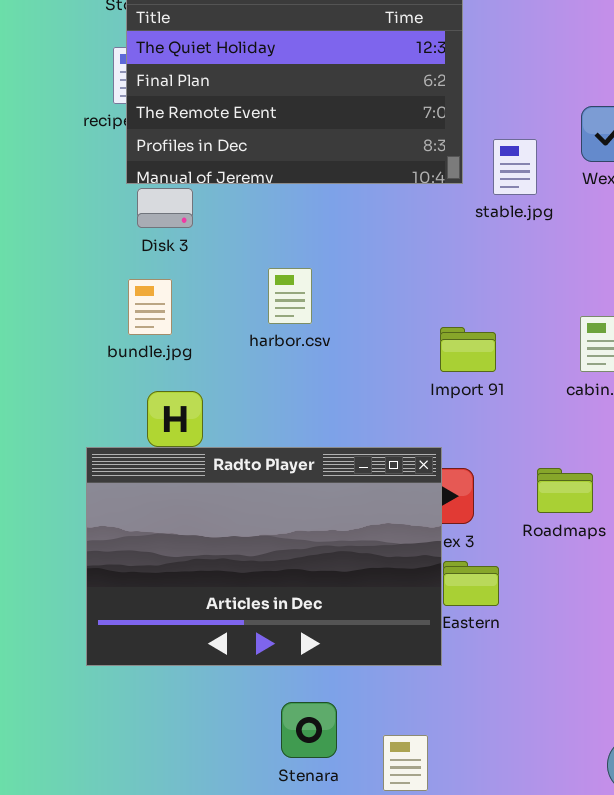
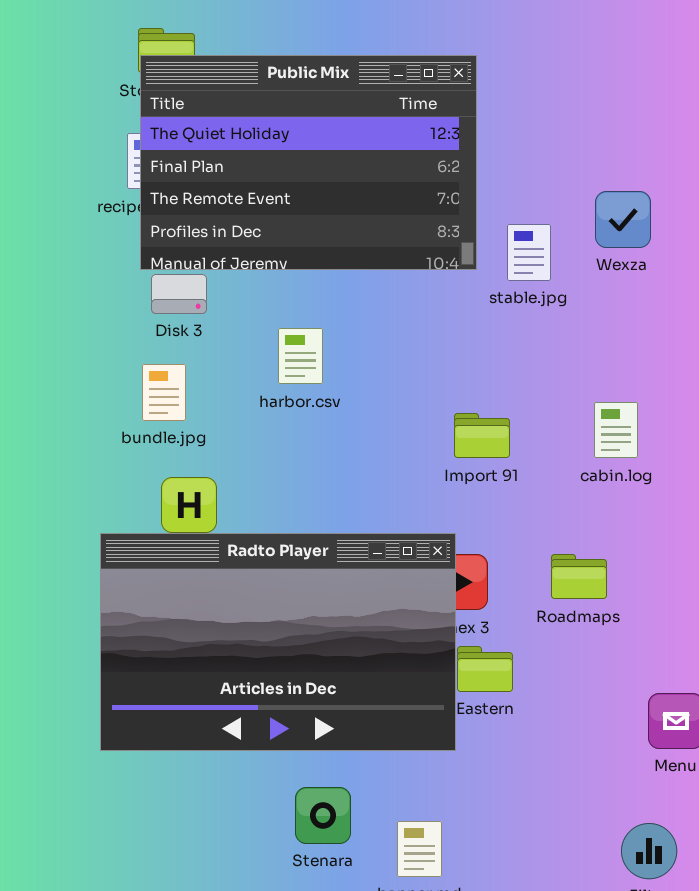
harbor.csv: [268,268,312,324] -> [278,328,323,384], moved

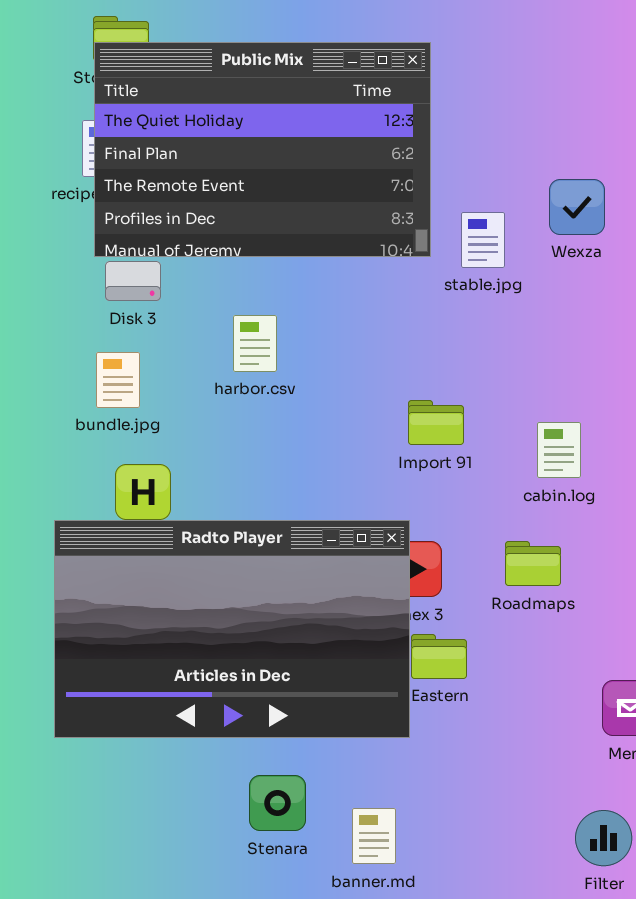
cabin.log: [594,402,638,458] -> [537,422,581,478], moved

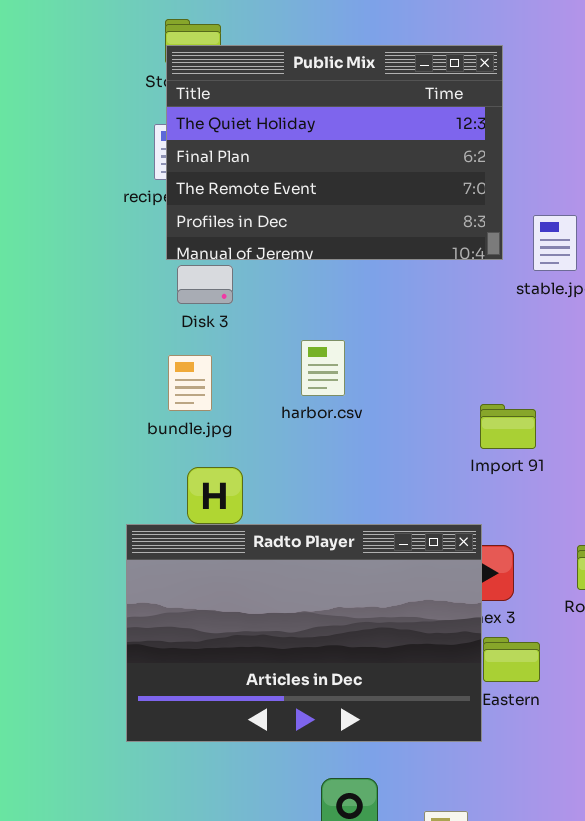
harbor.csv: [233,315,277,372] -> [301,340,345,396], moved

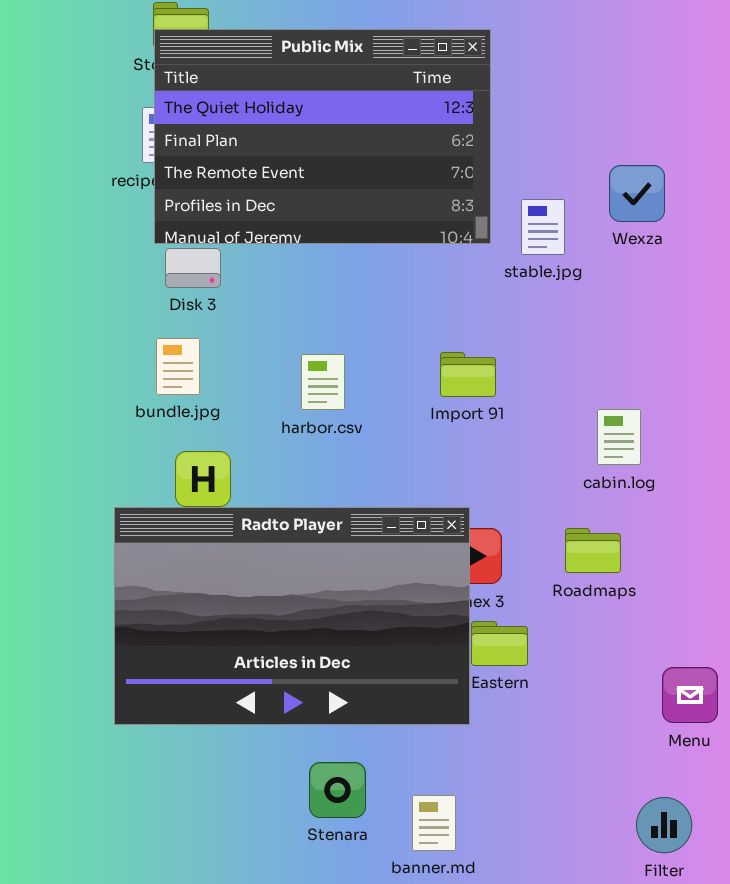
harbor.csv: [301,340,345,396] -> [301,354,345,410], moved
Import 91: [480,404,536,449] -> [440,352,496,397], moved

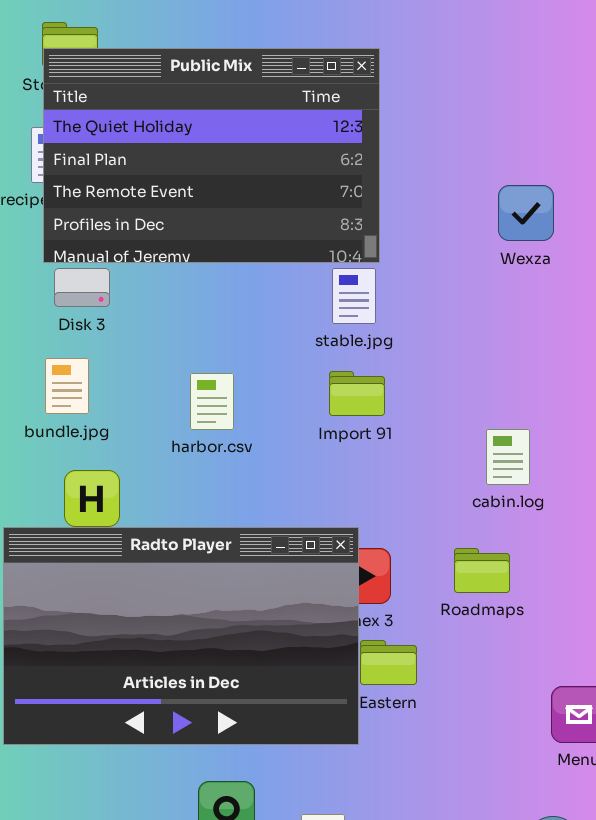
stable.jpg: [521,199,565,255] -> [332,268,376,324], moved

